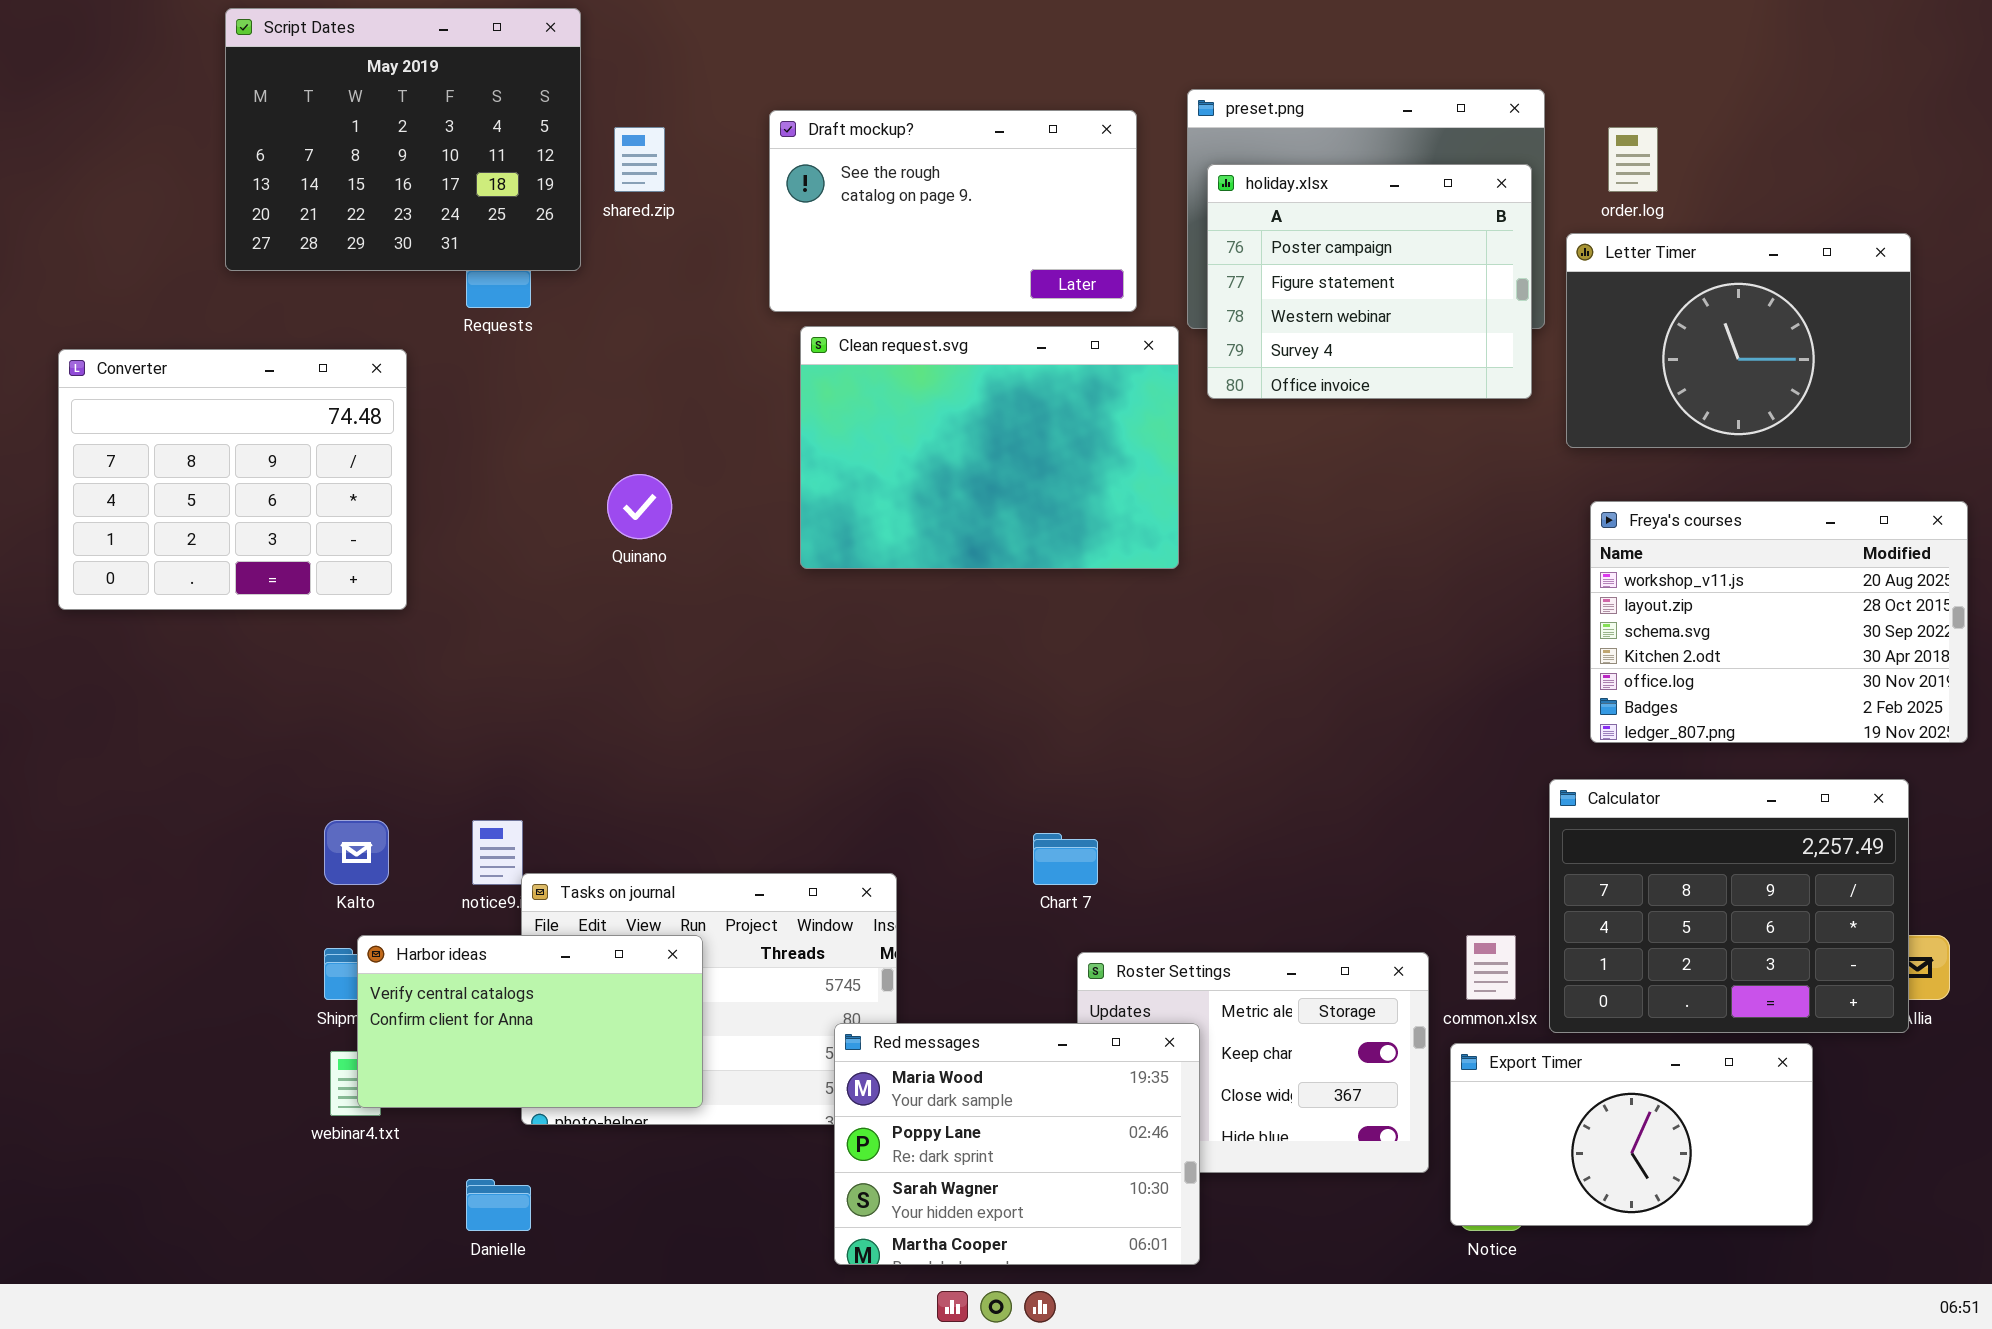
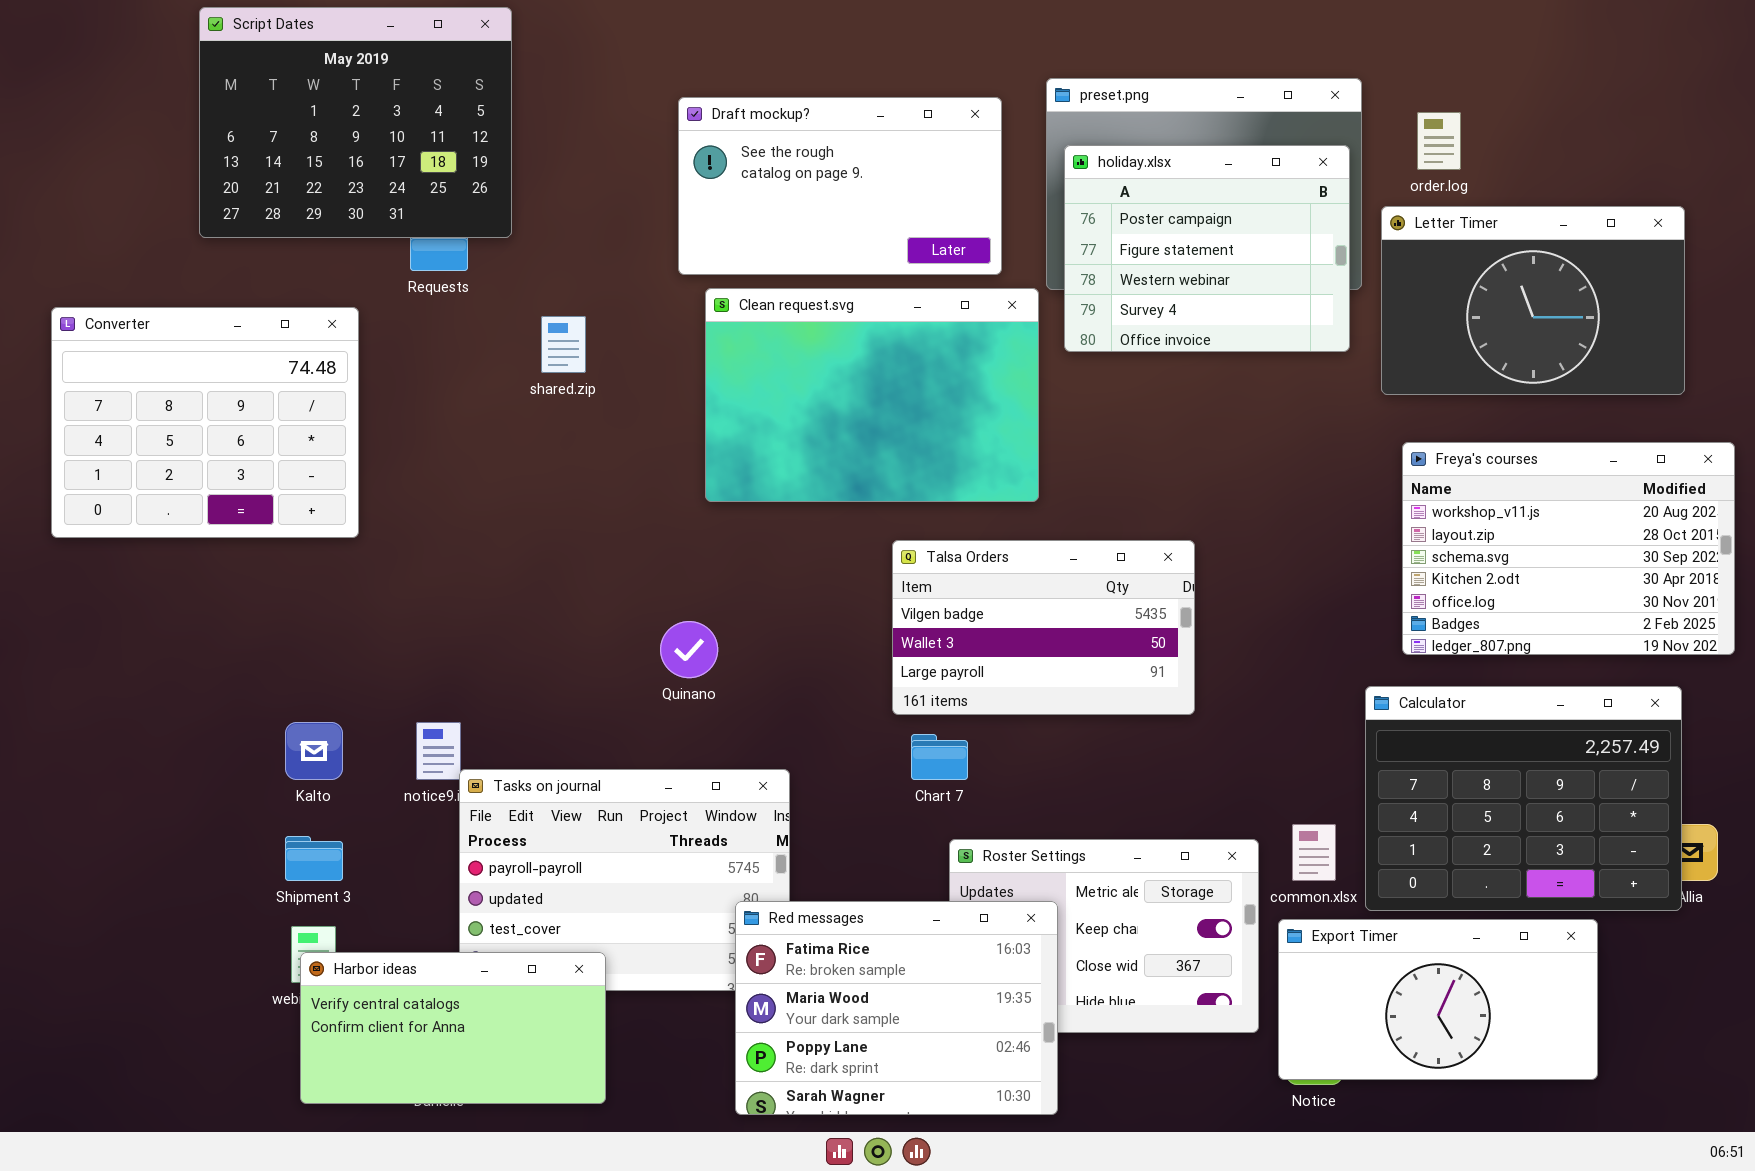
shared.zip: [614,127,665,192] -> [541,316,586,373], moved
Quinano: [607,474,672,539] -> [660,621,718,678], moved
Talsa Orders: none -> [892,540,1195,715], opened
Harbor ideas: [357,935,703,1108] -> [300,952,606,1104], moved
Red messages: [834,1023,1200,1265] -> [735,901,1058,1115], scrolled up 1 row

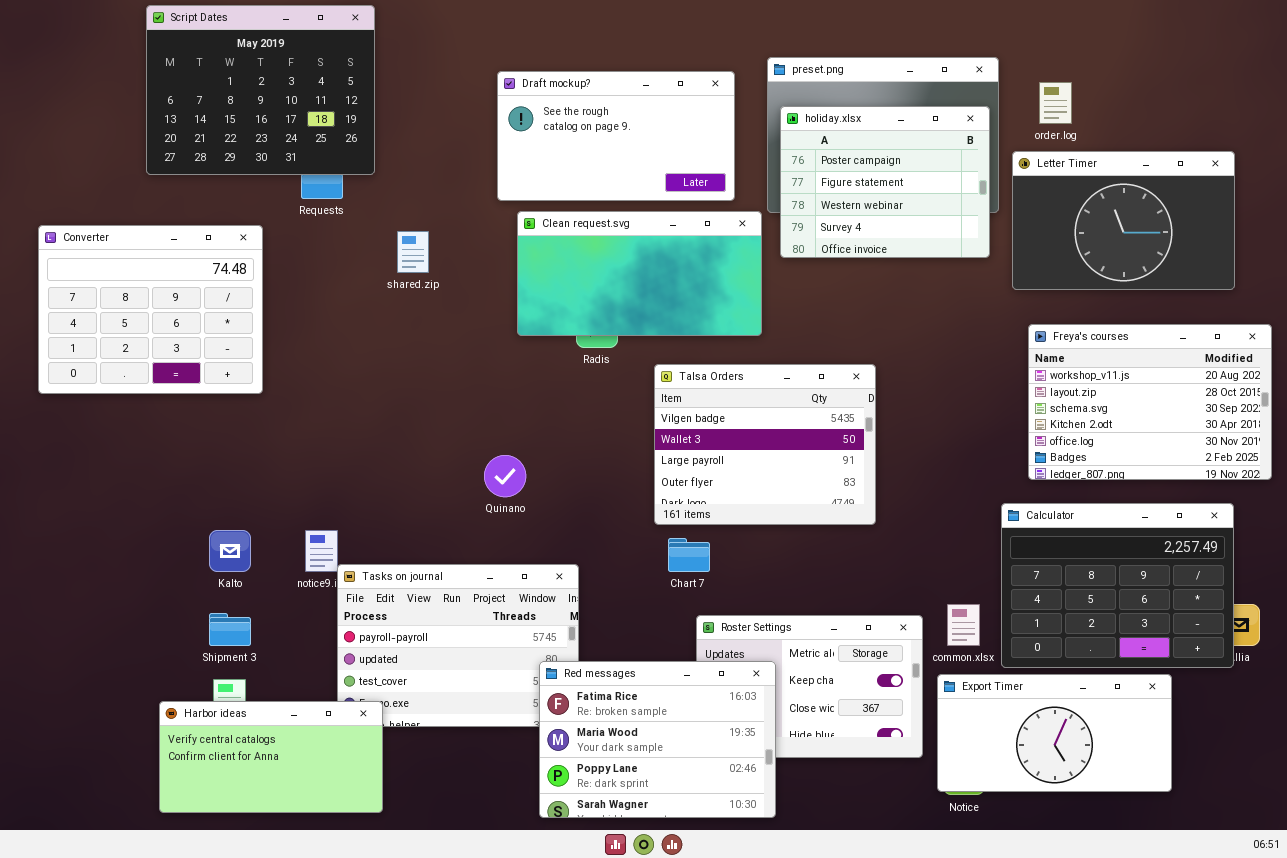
Clean request.svg: [705,288,1039,502] -> [517,211,762,336], resized
Talsa Orders: [892,540,1195,715] -> [654,364,876,525], resized
Harbor ideas: [300,952,606,1104] -> [159,701,383,813], moved

